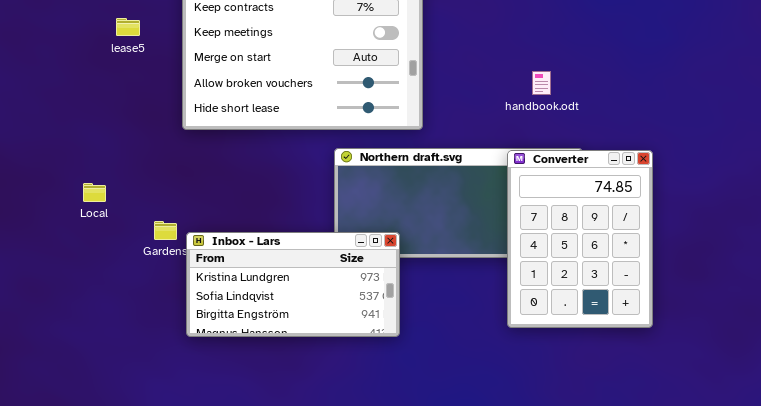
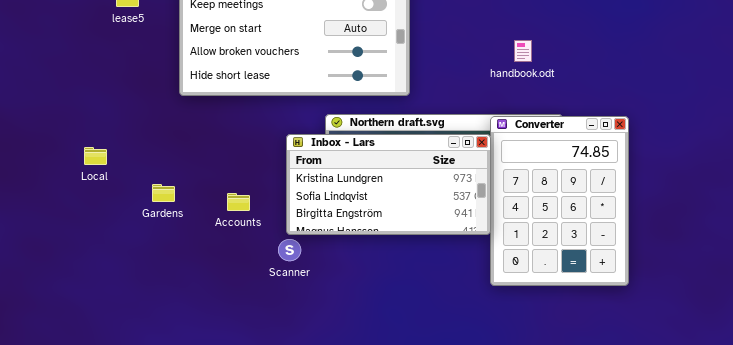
Inbox - Lars: [186,232,400,337] -> [286,134,491,235], moved

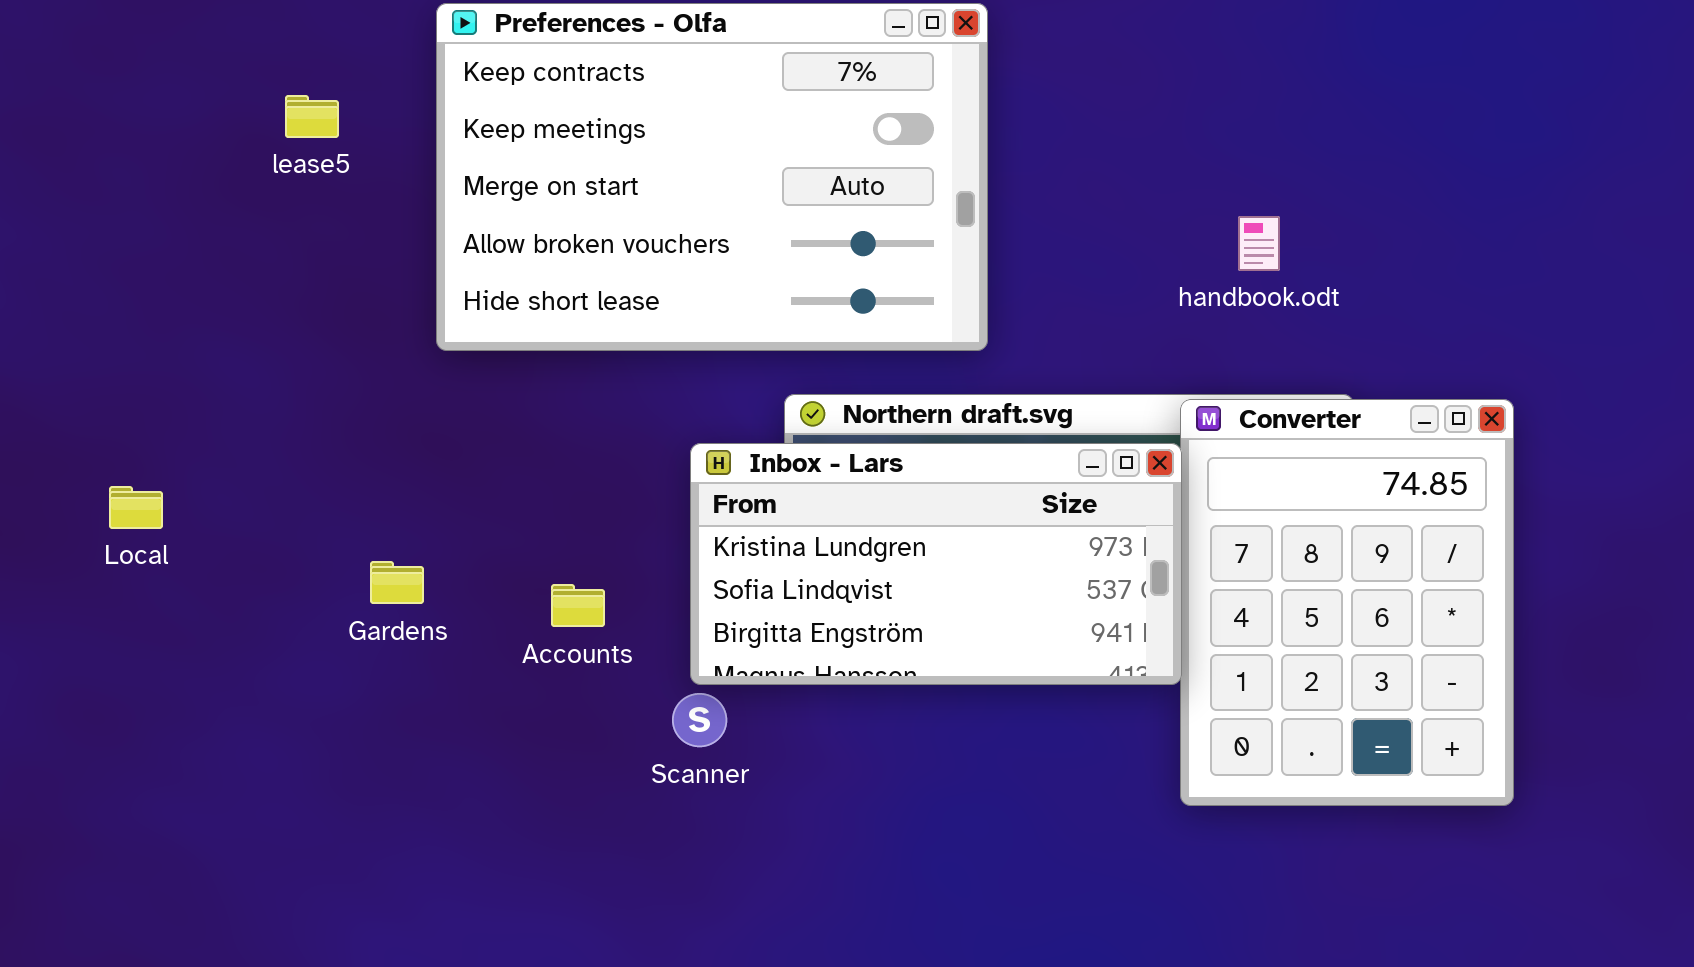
Local: [84,147,107,165] -> [109,486,163,529], moved

